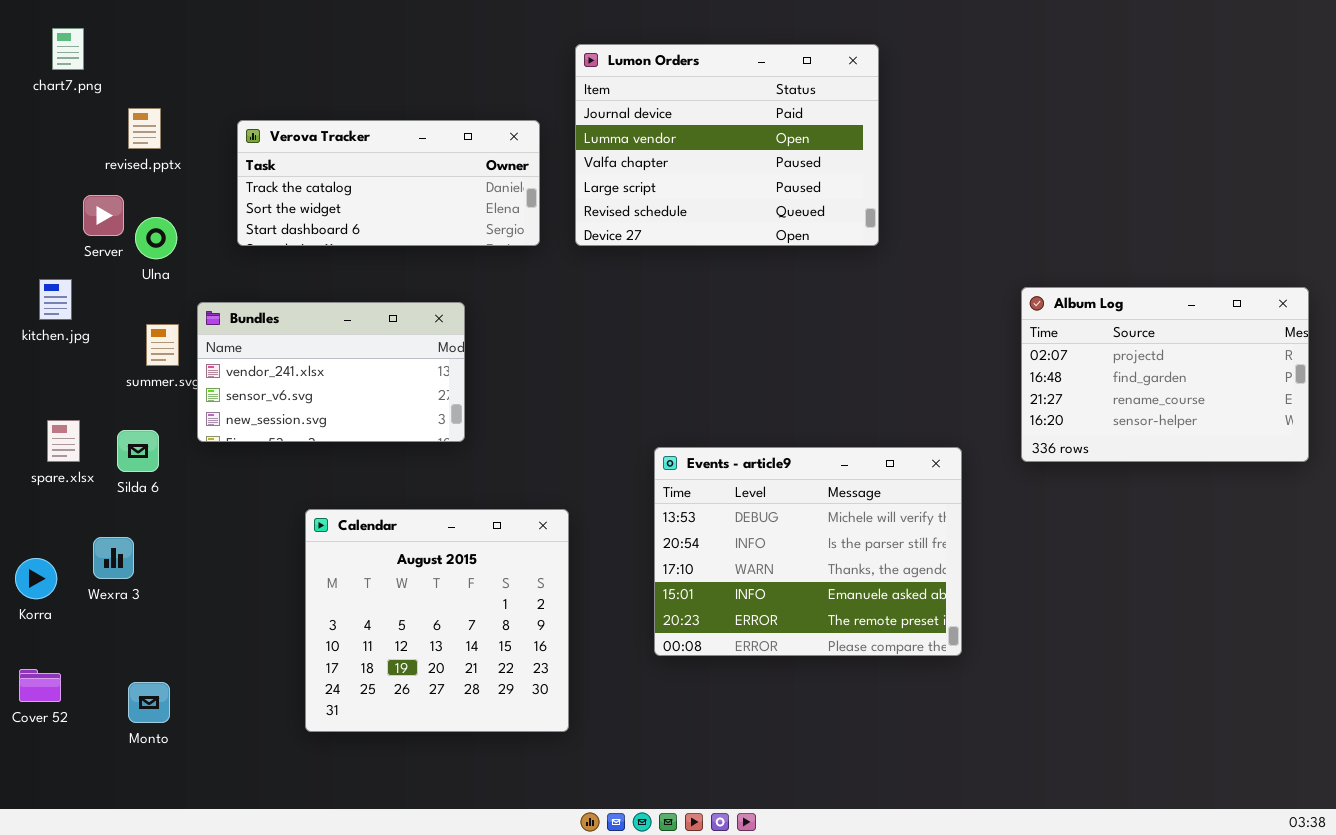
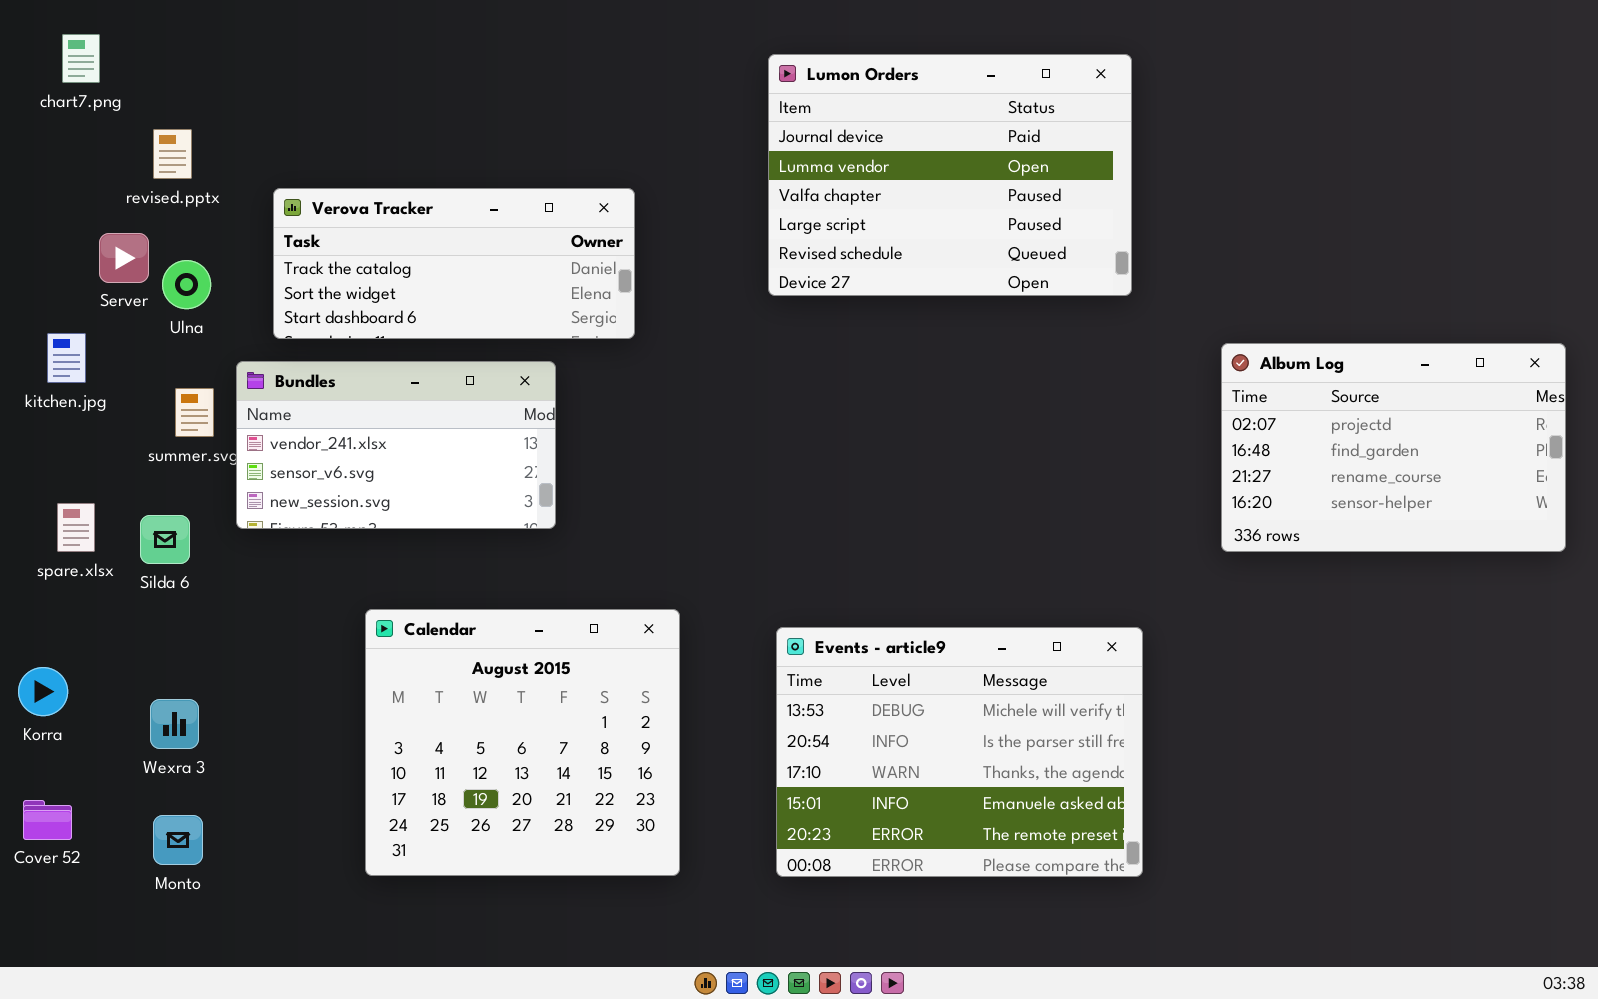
Lumon Orders: [575,44,879,246] -> [768,54,1132,296], moved
Verova Tracker: [237,120,540,246] -> [273,188,635,339], moved
Events - article9: [654,447,962,656] -> [776,627,1143,877], moved
Wexra 3: [93,537,134,579] -> [150,699,199,749], moved

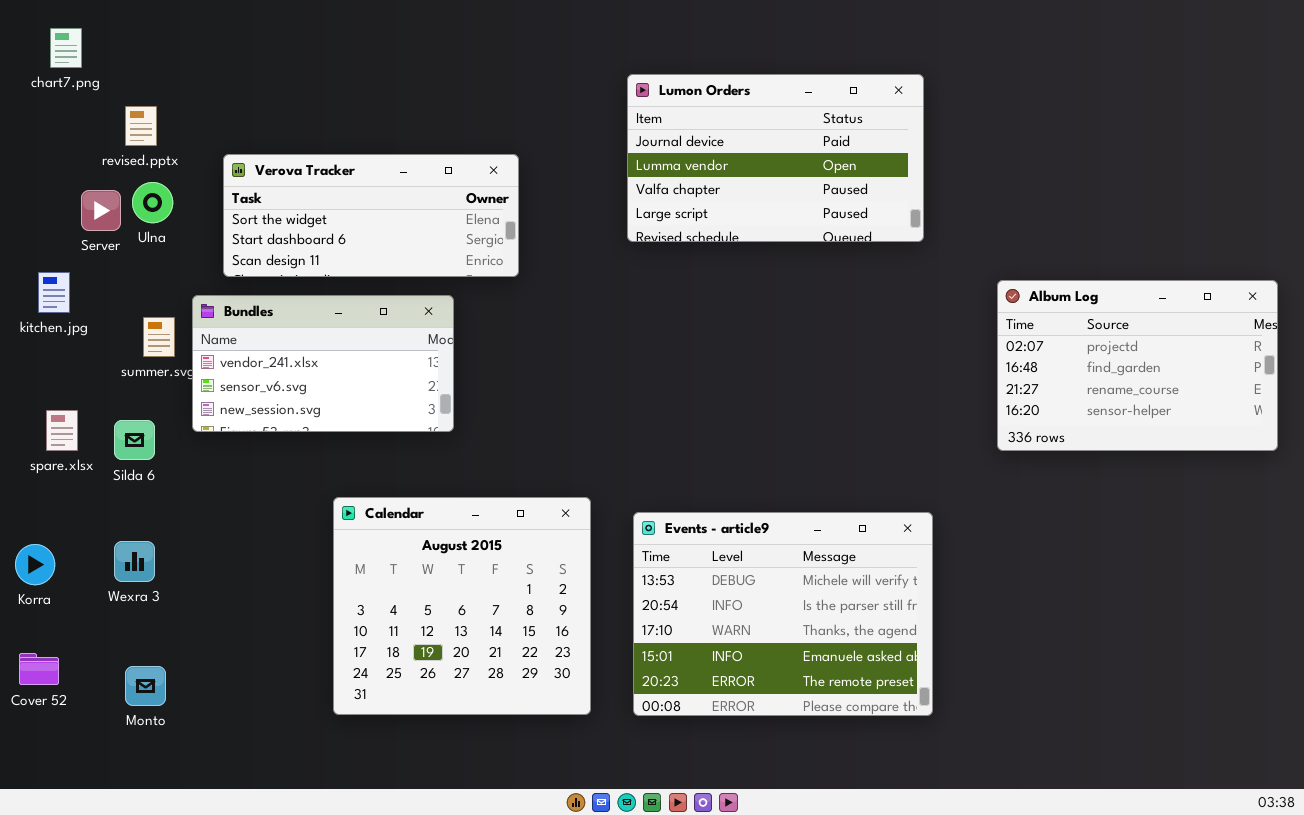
Lumon Orders: [768,54,1132,296] -> [627,74,924,242], resized
Verova Tracker: [273,188,635,339] -> [223,154,519,277], scrolled down 1 row
Ulna: [162,260,211,309] -> [132,182,173,223], moved
Calendar: [365,609,680,876] -> [333,497,591,715], moved
Wexra 3: [150,699,199,749] -> [114,541,155,582], moved

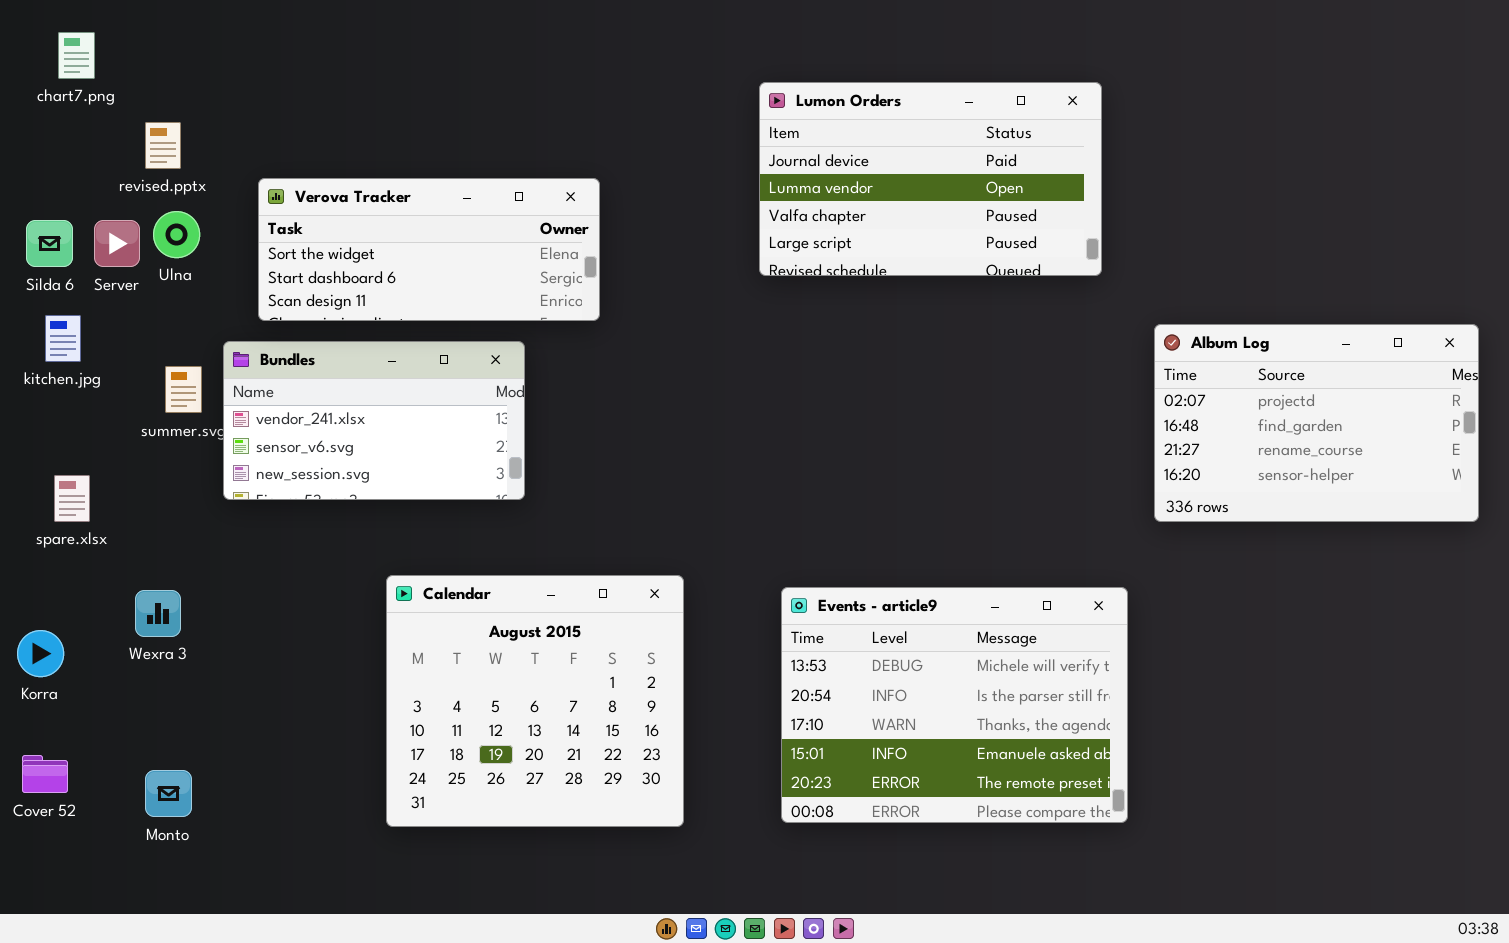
Lumon Orders: [627,74,924,242] -> [759,82,1102,276], moved
Silda 6: [114,420,155,460] -> [26,220,73,267], moved
Events - article9: [633,512,933,716] -> [781,587,1128,823], moved
Wexra 3: [114,541,155,582] -> [135,590,181,637], moved

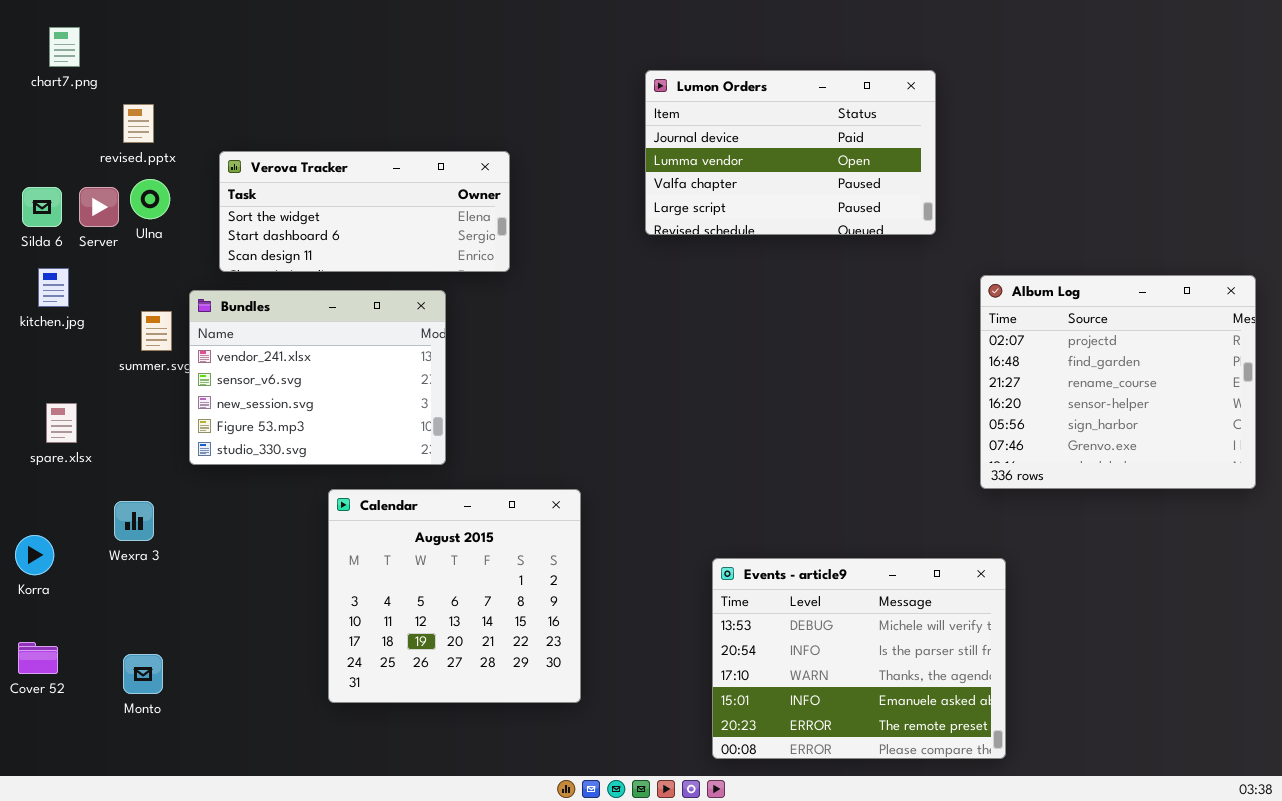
Album Log: [1154,324,1479,522] -> [980,275,1256,489], resized
Bundles: [223,341,525,500] -> [189,290,446,465], resized
Events - article9: [781,587,1128,823] -> [712,558,1006,759], moved

